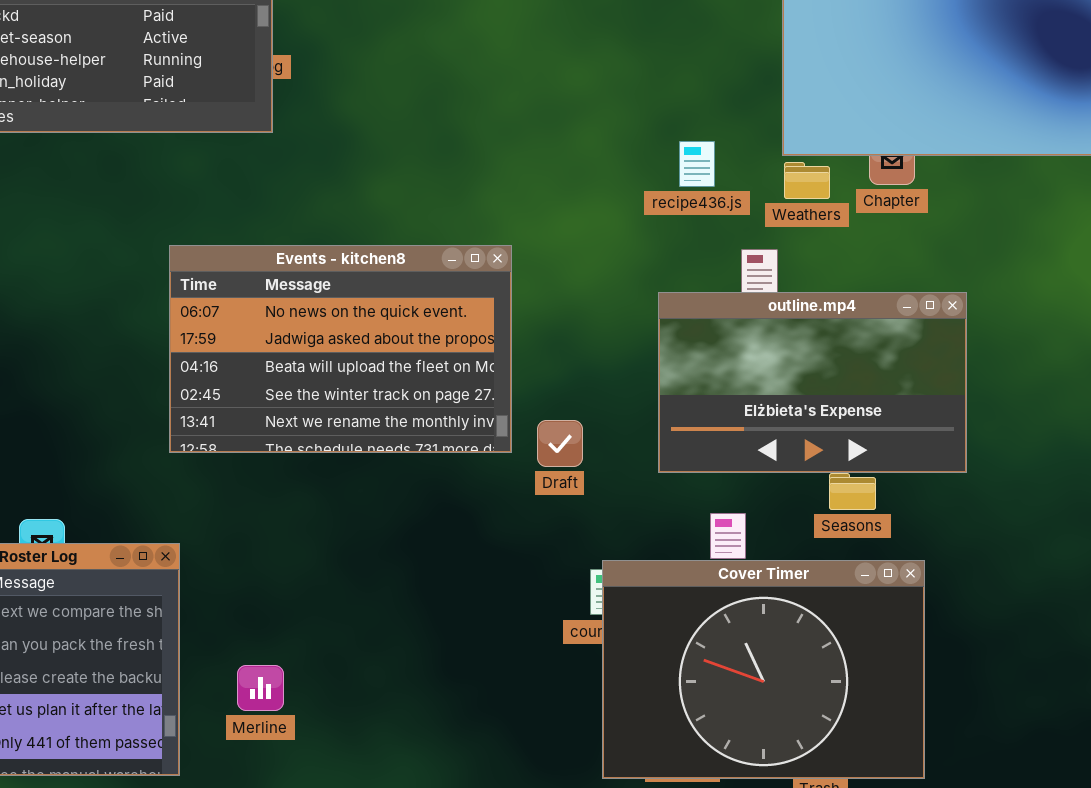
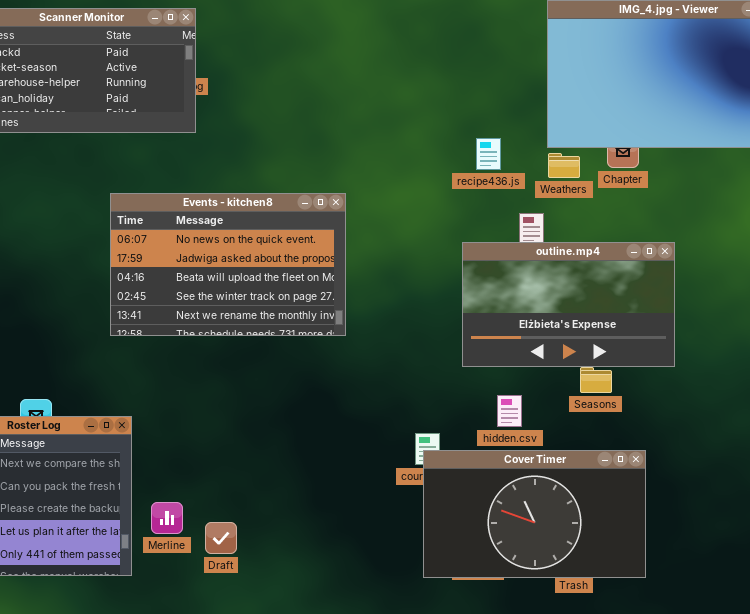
Events - kitchen8: [169,245,512,453] -> [110,193,346,336], moved
Draft: [537,420,583,467] -> [205,522,237,554], moved
Cover Timer: [602,560,925,779] -> [423,450,646,578], resized
Merline: [237,665,284,711] -> [151,502,183,534], moved

